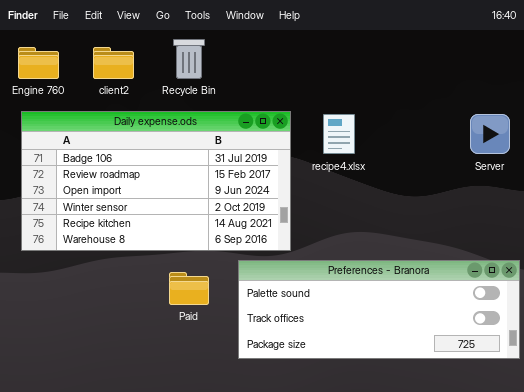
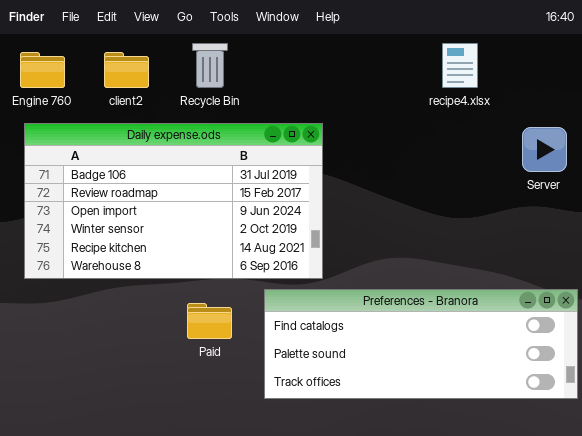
recipe4.xlsx: [323,114,355,154] -> [442,43,478,88], moved
Preferences - Branora: [238,260,520,359] -> [264,289,578,399], scrolled up 1 row

